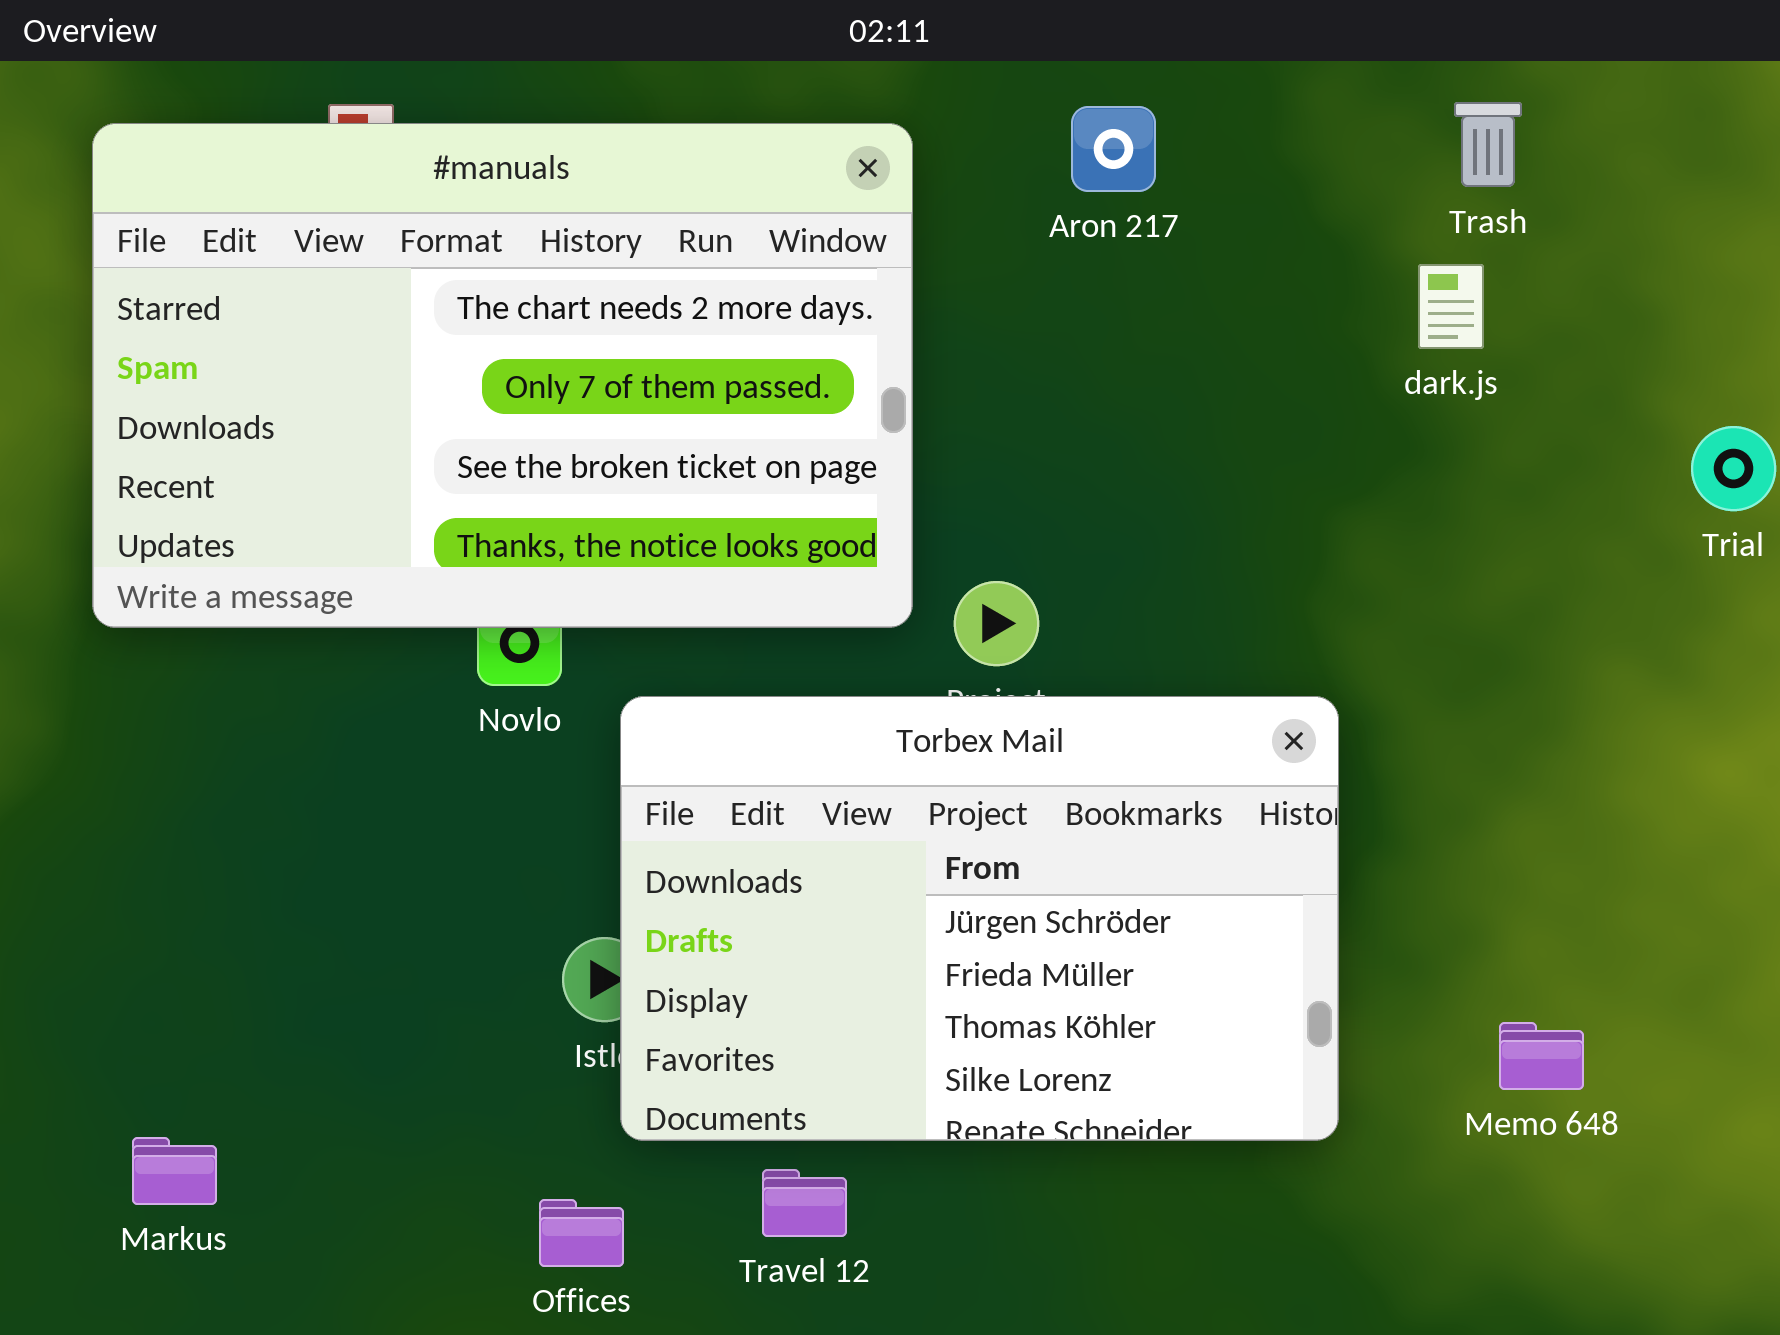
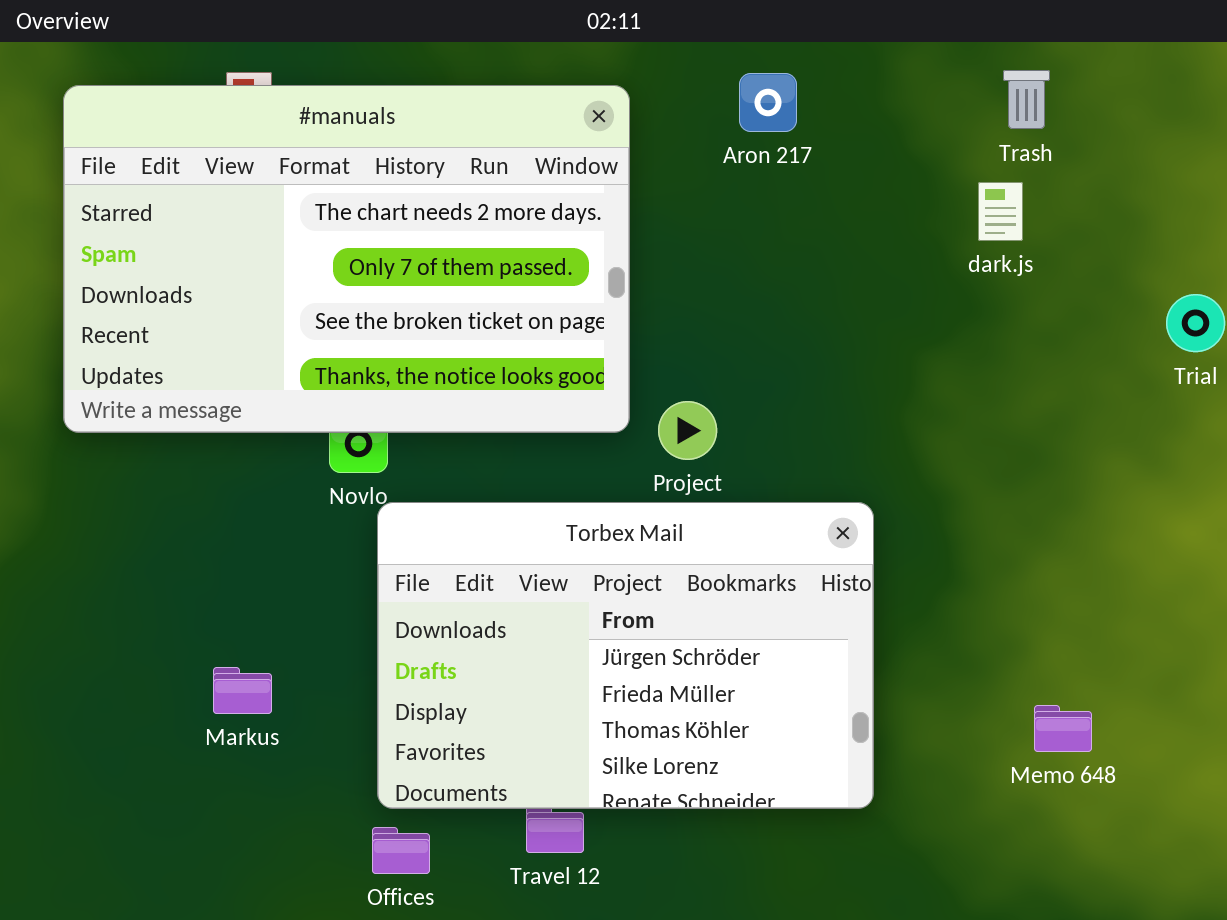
Torbex Mail: [620,696,1339,1141] -> [377,502,874,809], moved
Markus: [132,1137,217,1205] -> [213,667,272,714], moved

